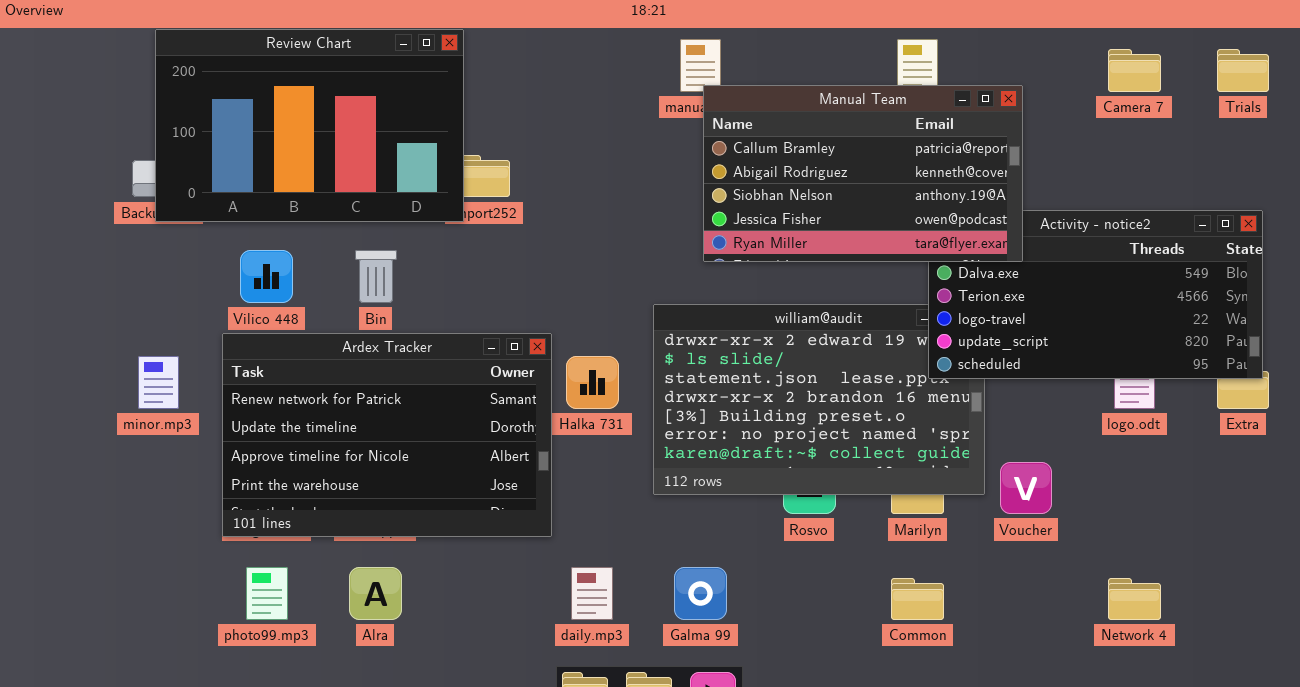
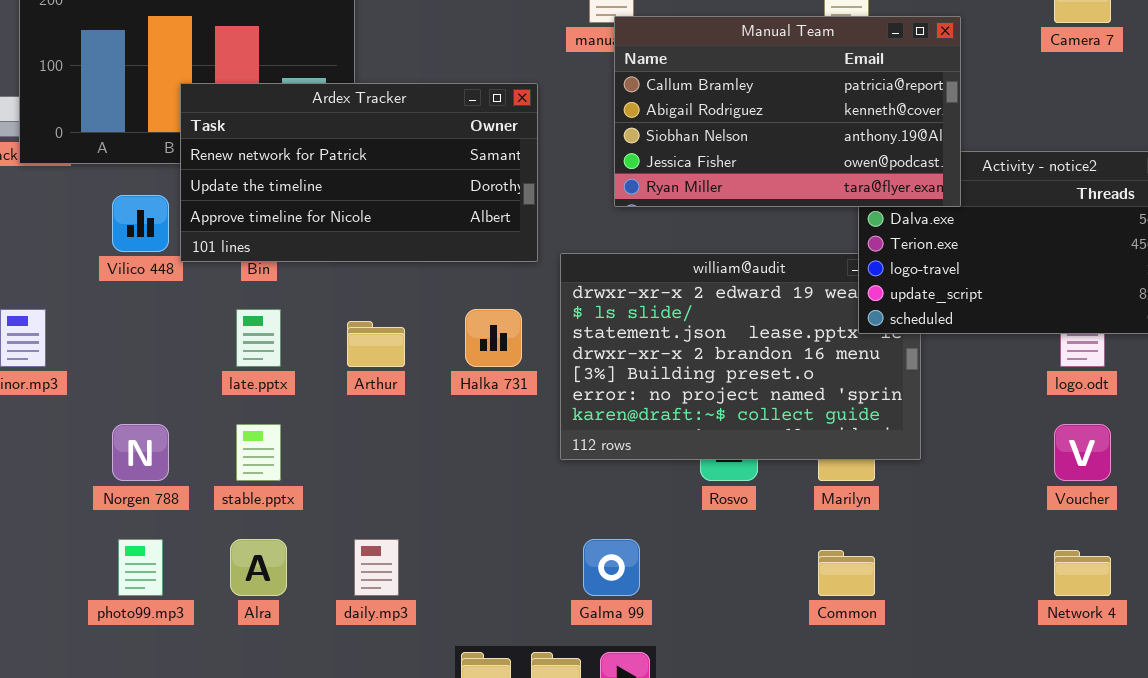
Ardex Tracker: [222,333,552,537] -> [180,83,538,262], moved, resized
Voucher: [1000,462,1052,514] -> [1054,424,1111,481], moved
daily.mp3: [571,567,613,620] -> [354,539,399,596], moved

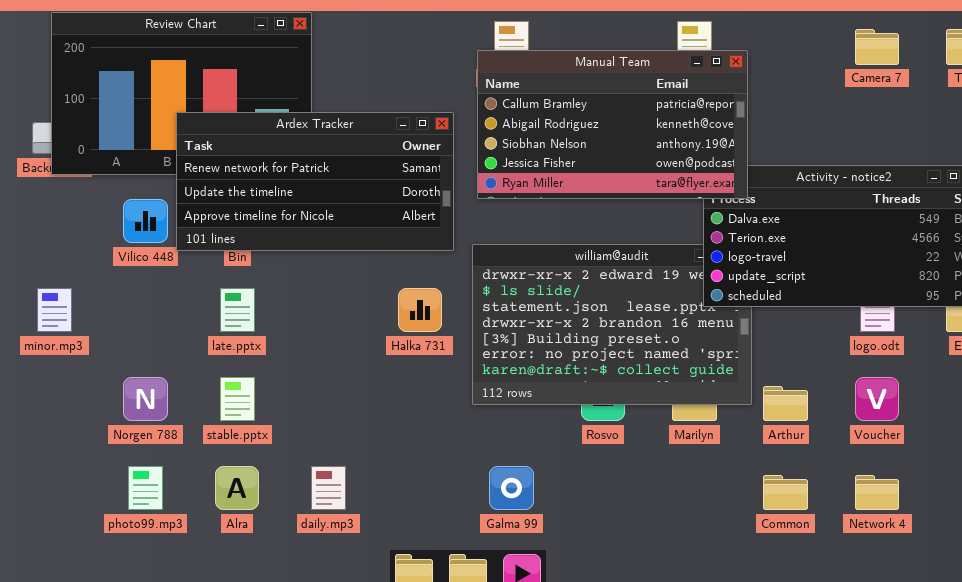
Manual Team: [614,16,961,207] -> [477,50,748,199], moved
Arthur: [347,321,405,367] -> [763,386,808,421], moved
Common: [818,550,875,596] -> [763,475,808,510], moved

